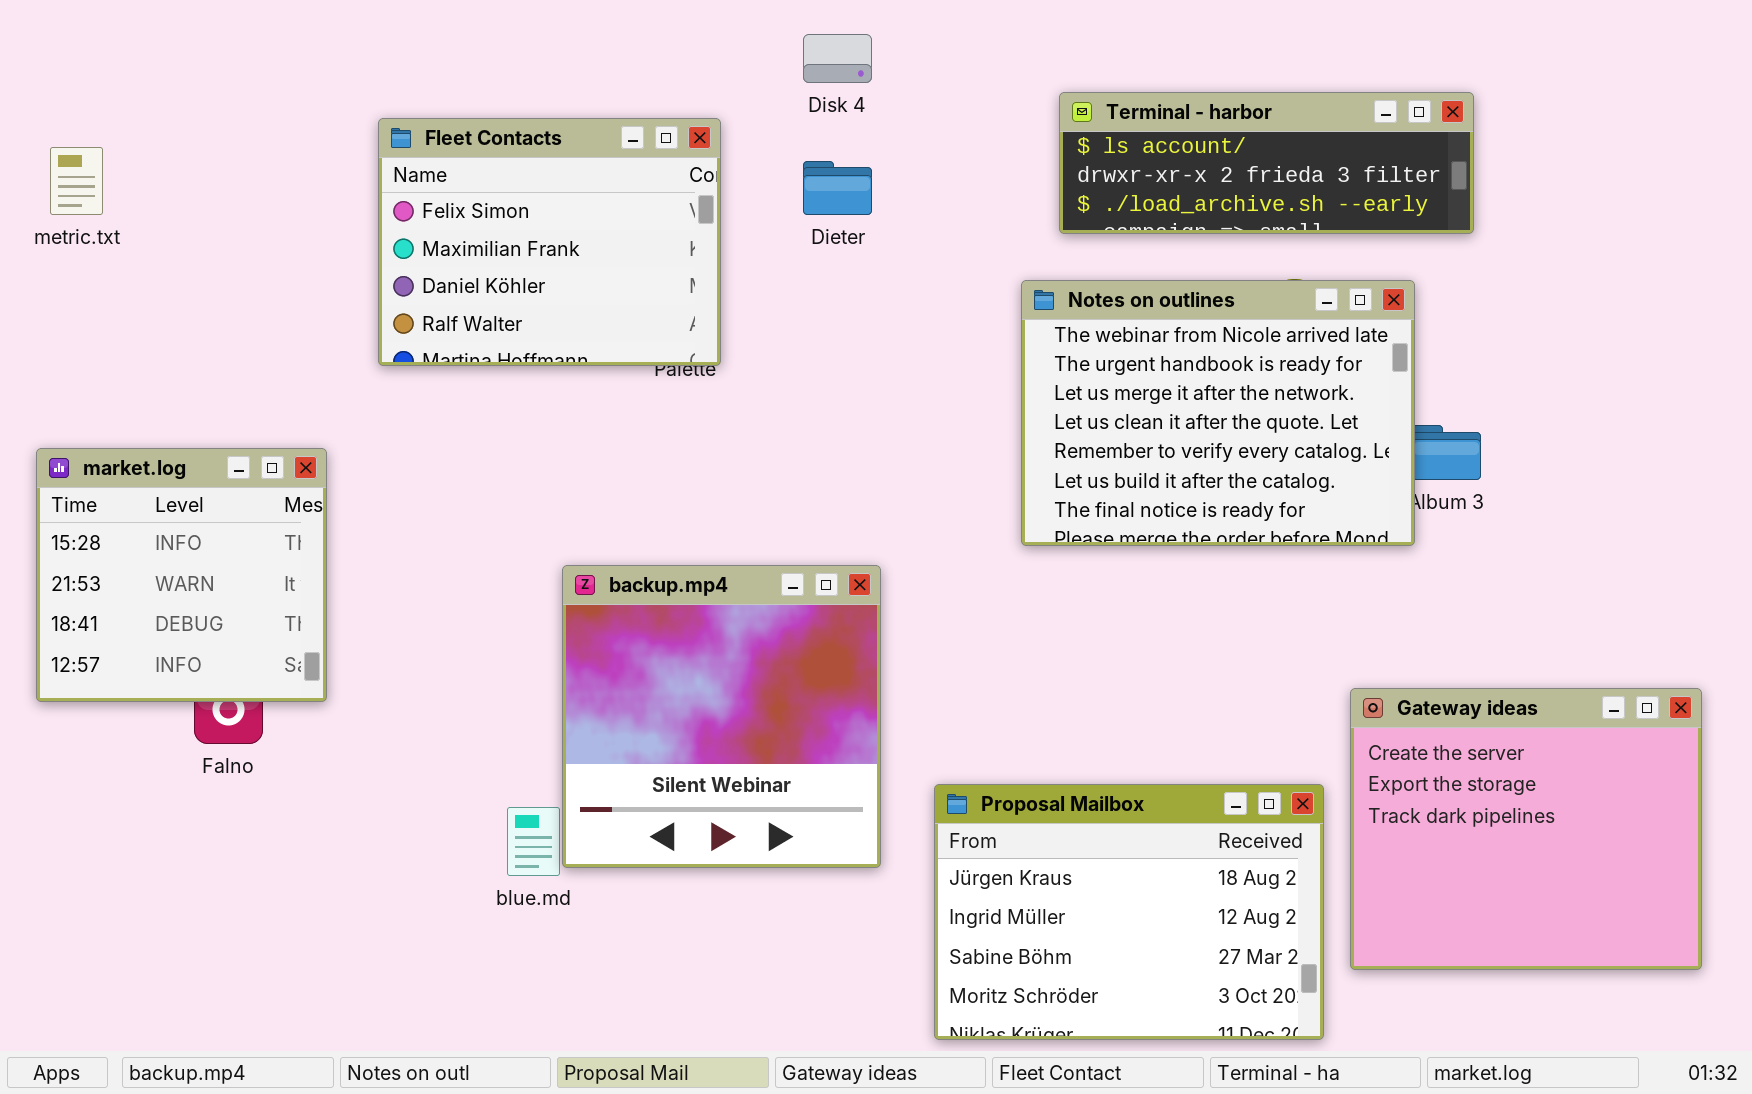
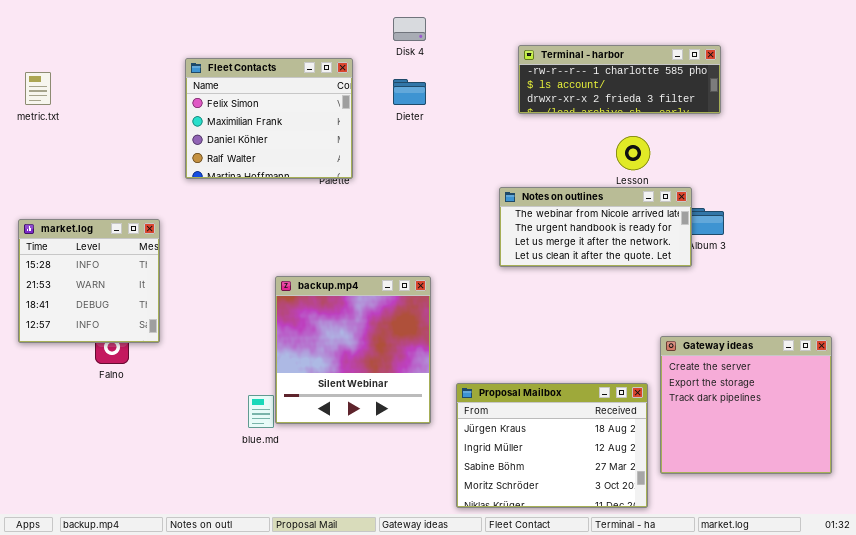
Terminal - harbor: [1059,92,1474,234] -> [518,45,721,114], scrolled up 1 row
Notes on outlines: [1021,280,1415,546] -> [499,187,692,267], resized

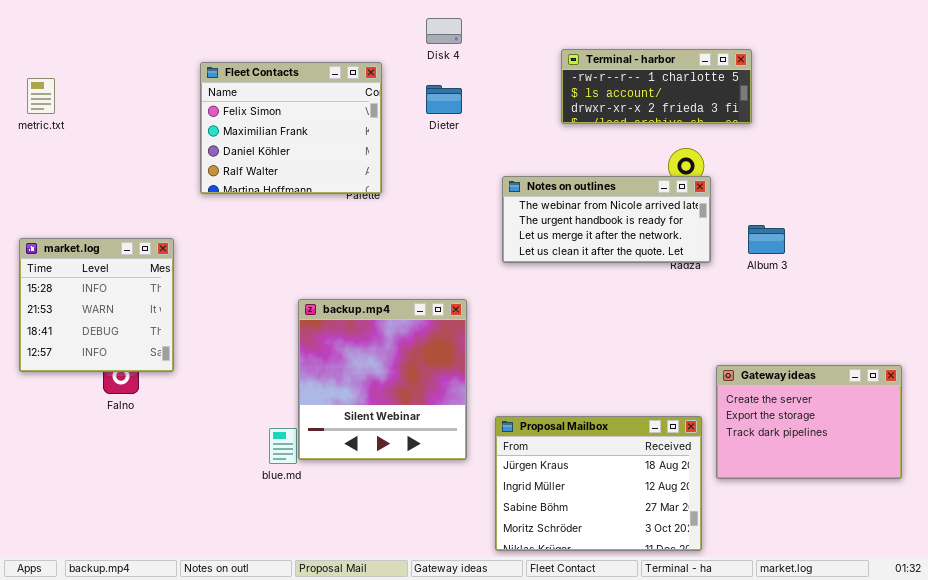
Terminal - harbor: [518,45,721,114] -> [561,49,752,124], resized
Notes on outlines: [499,187,692,267] -> [502,176,711,263], moved
Gateway ideas: [660,336,832,474] -> [716,365,902,479], resized

